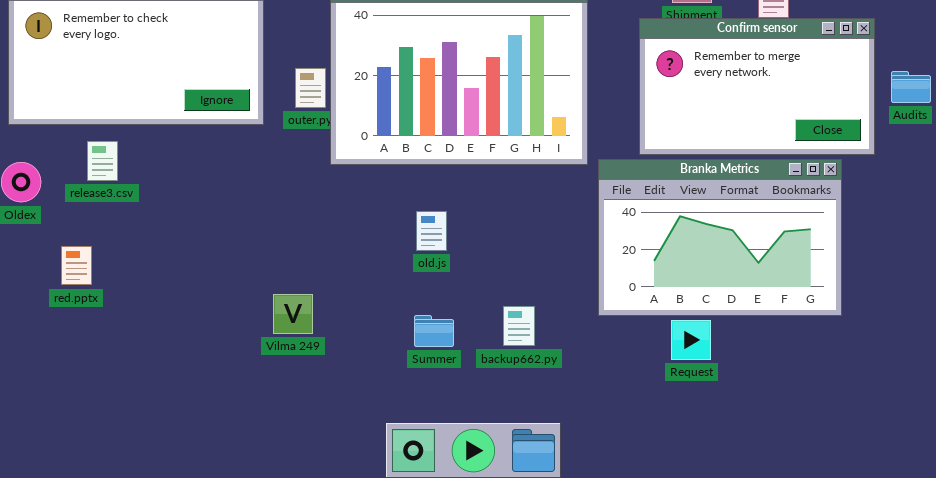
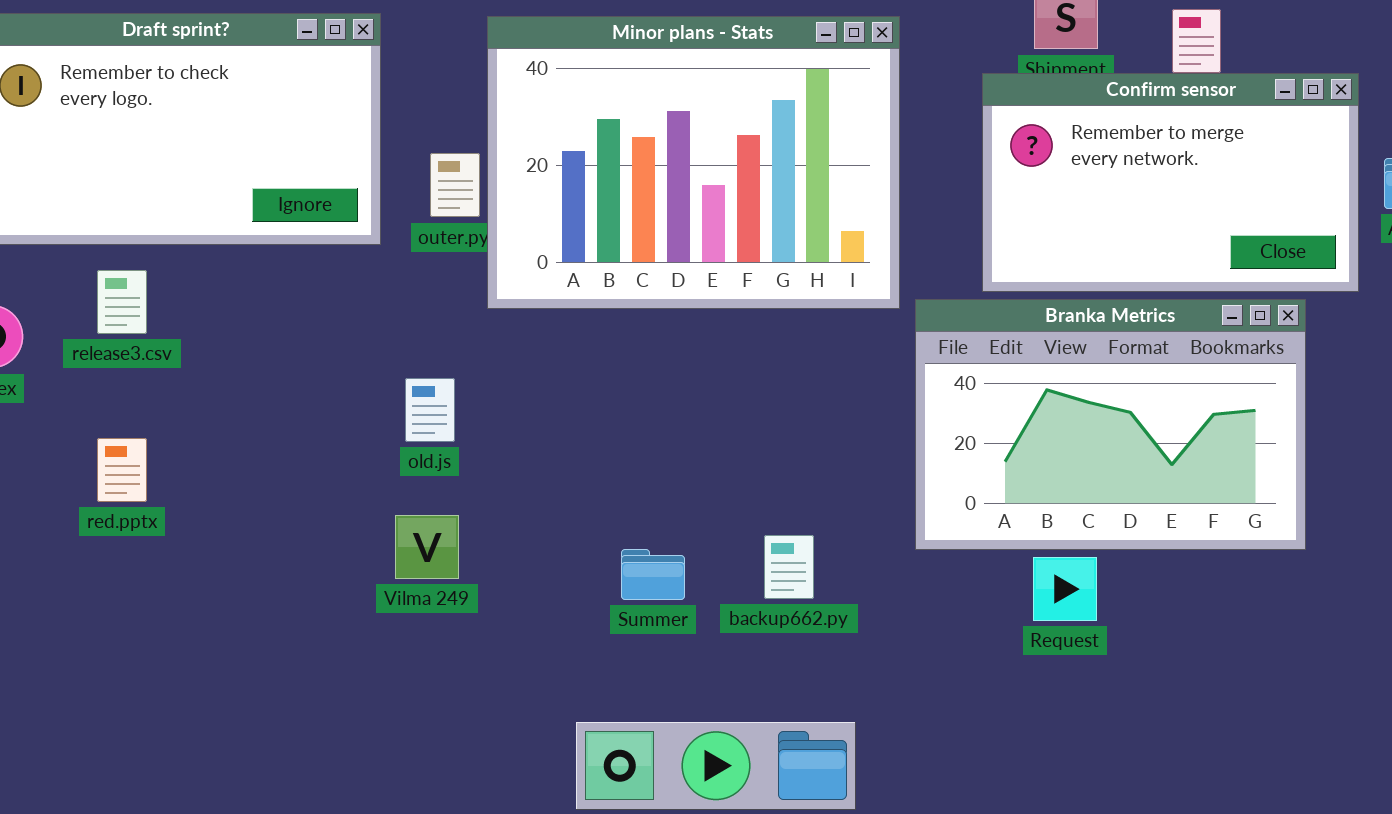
old.js: [416,211,447,251] -> [405,378,455,442], moved
red.pptx: [61,246,92,285] -> [97,438,147,502], moved

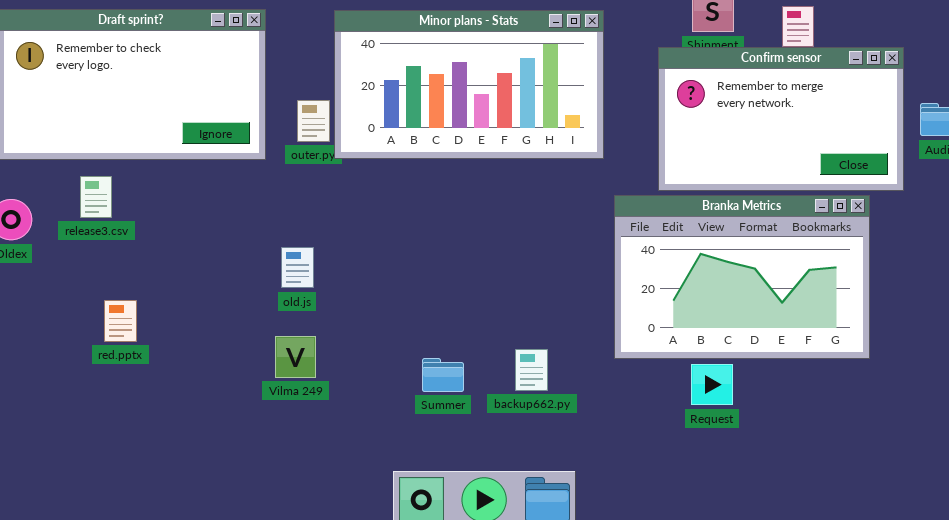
Minor plans - Stats: [487,16,900,309] -> [334,10,604,159], resized
red.pptx: [97,438,147,502] -> [104,300,137,342], moved

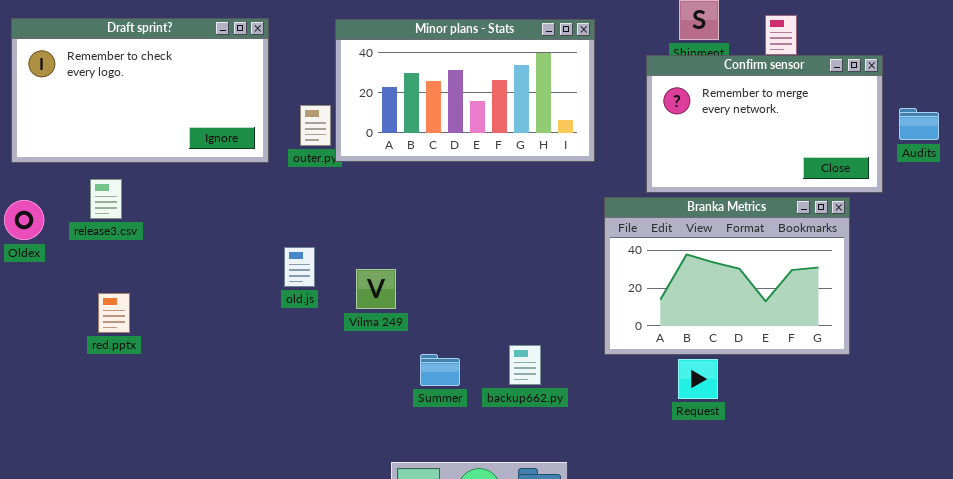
red.pptx: [104,300,137,342] -> [98,293,130,333], moved
Vilma 249: [275,336,316,378] -> [356,269,396,309], moved

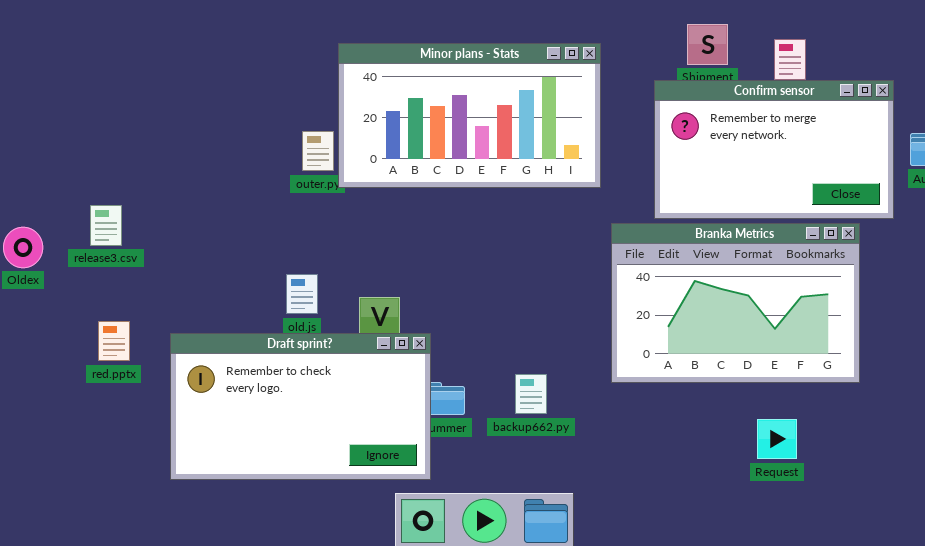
Draft sprint?: [11,18,269,163] -> [170,333,431,480], moved
Request: [678,359,718,399] -> [757,419,797,459], moved

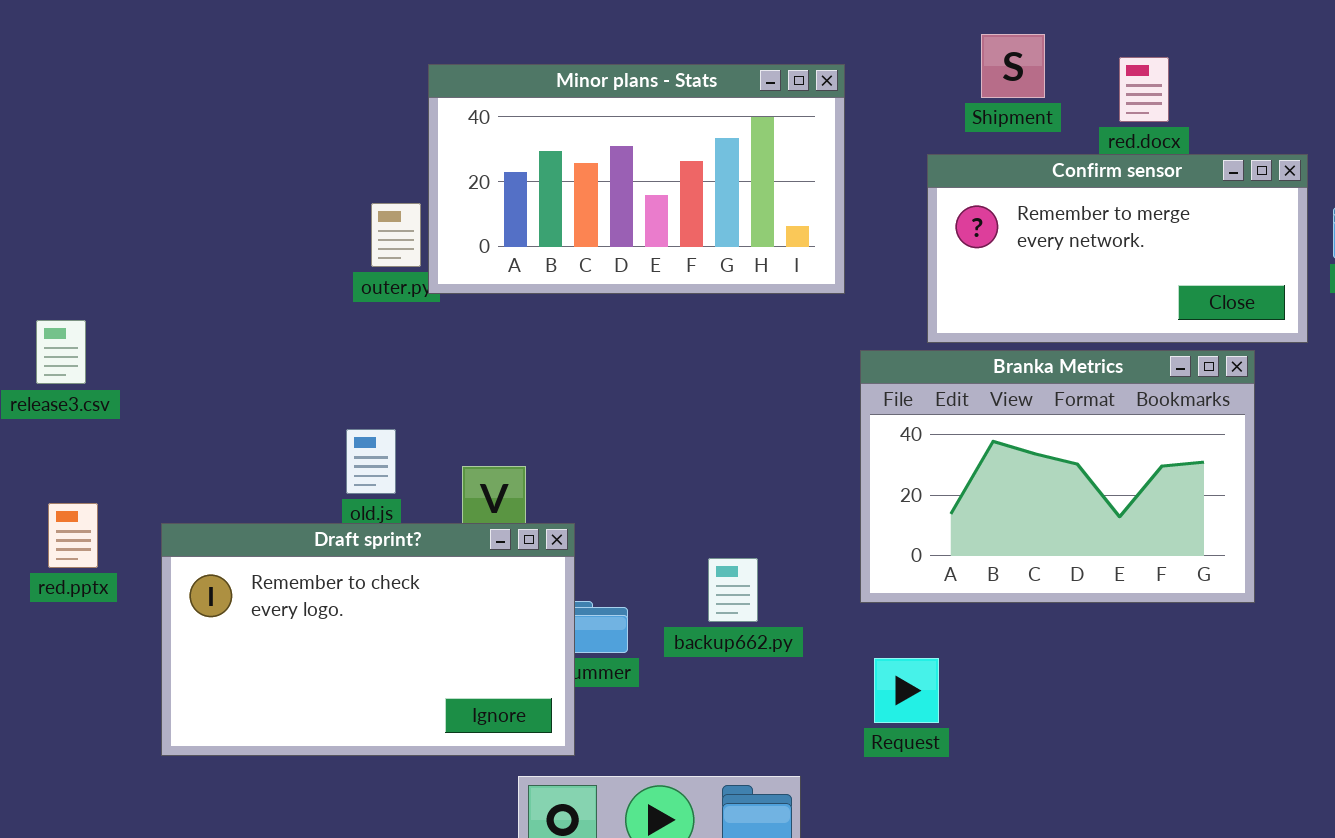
Confirm sensor: [654,80,894,219] -> [927,154,1308,343], resized
backup662.py: [515,374,547,414] -> [708,558,758,622], moved
Request: [757,419,797,459] -> [874,658,939,723], moved

